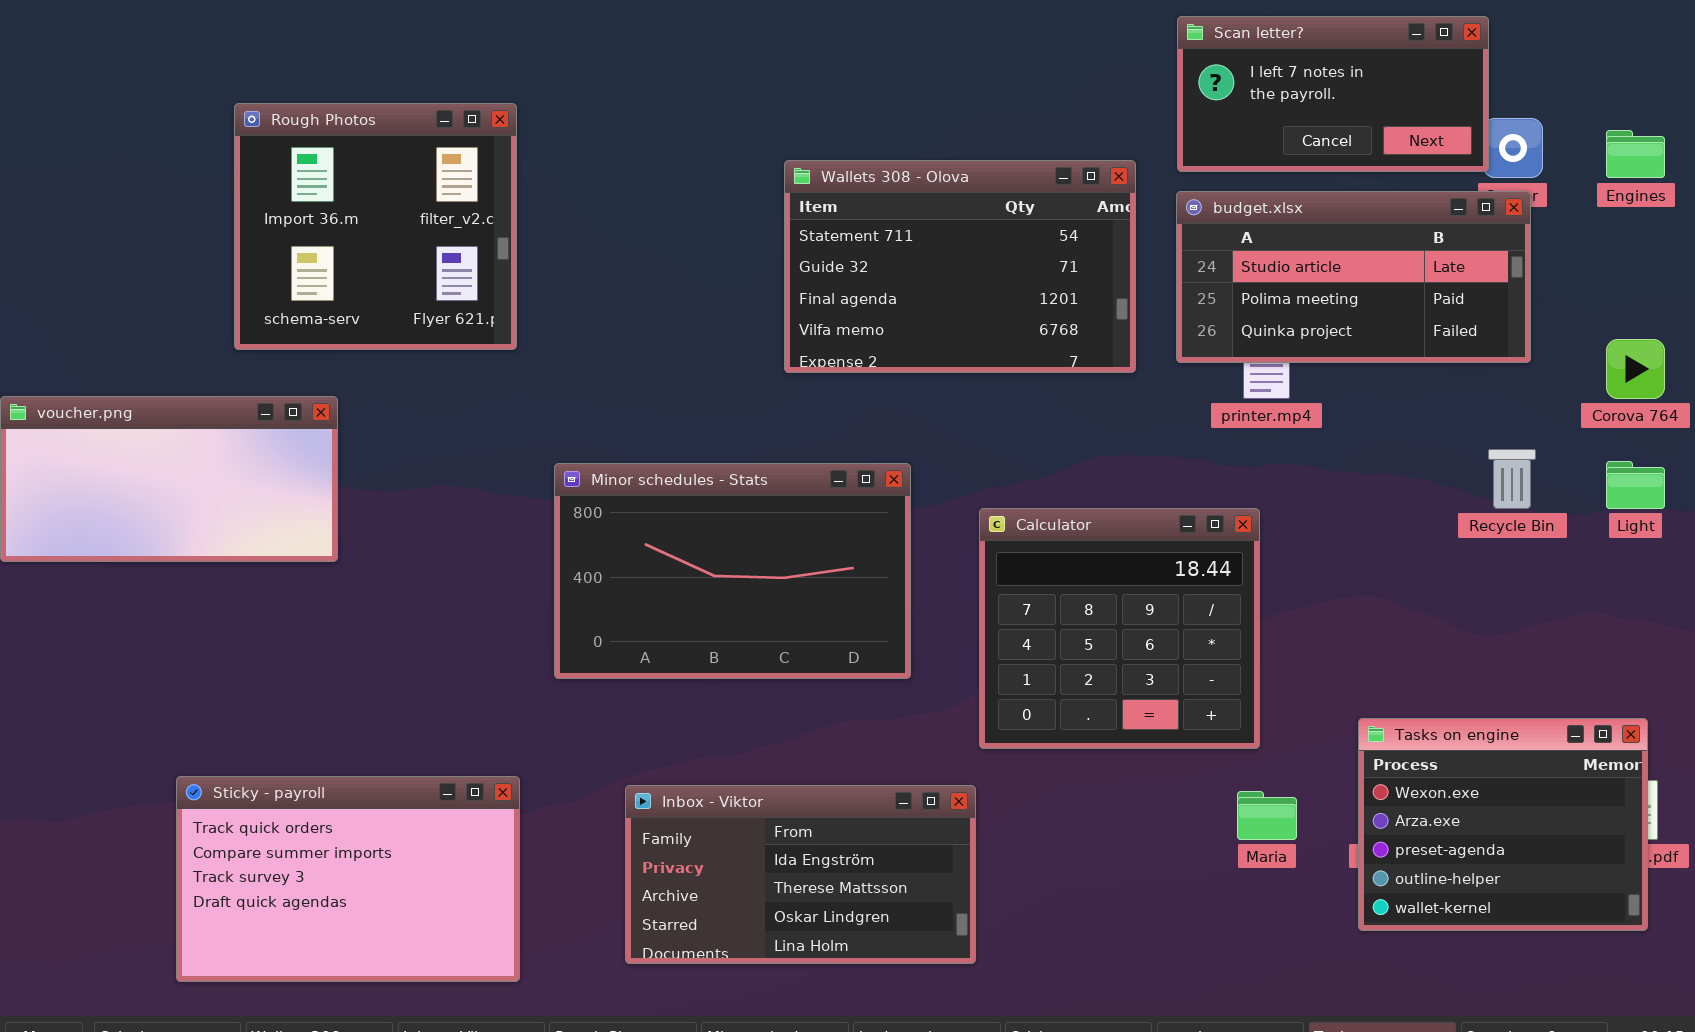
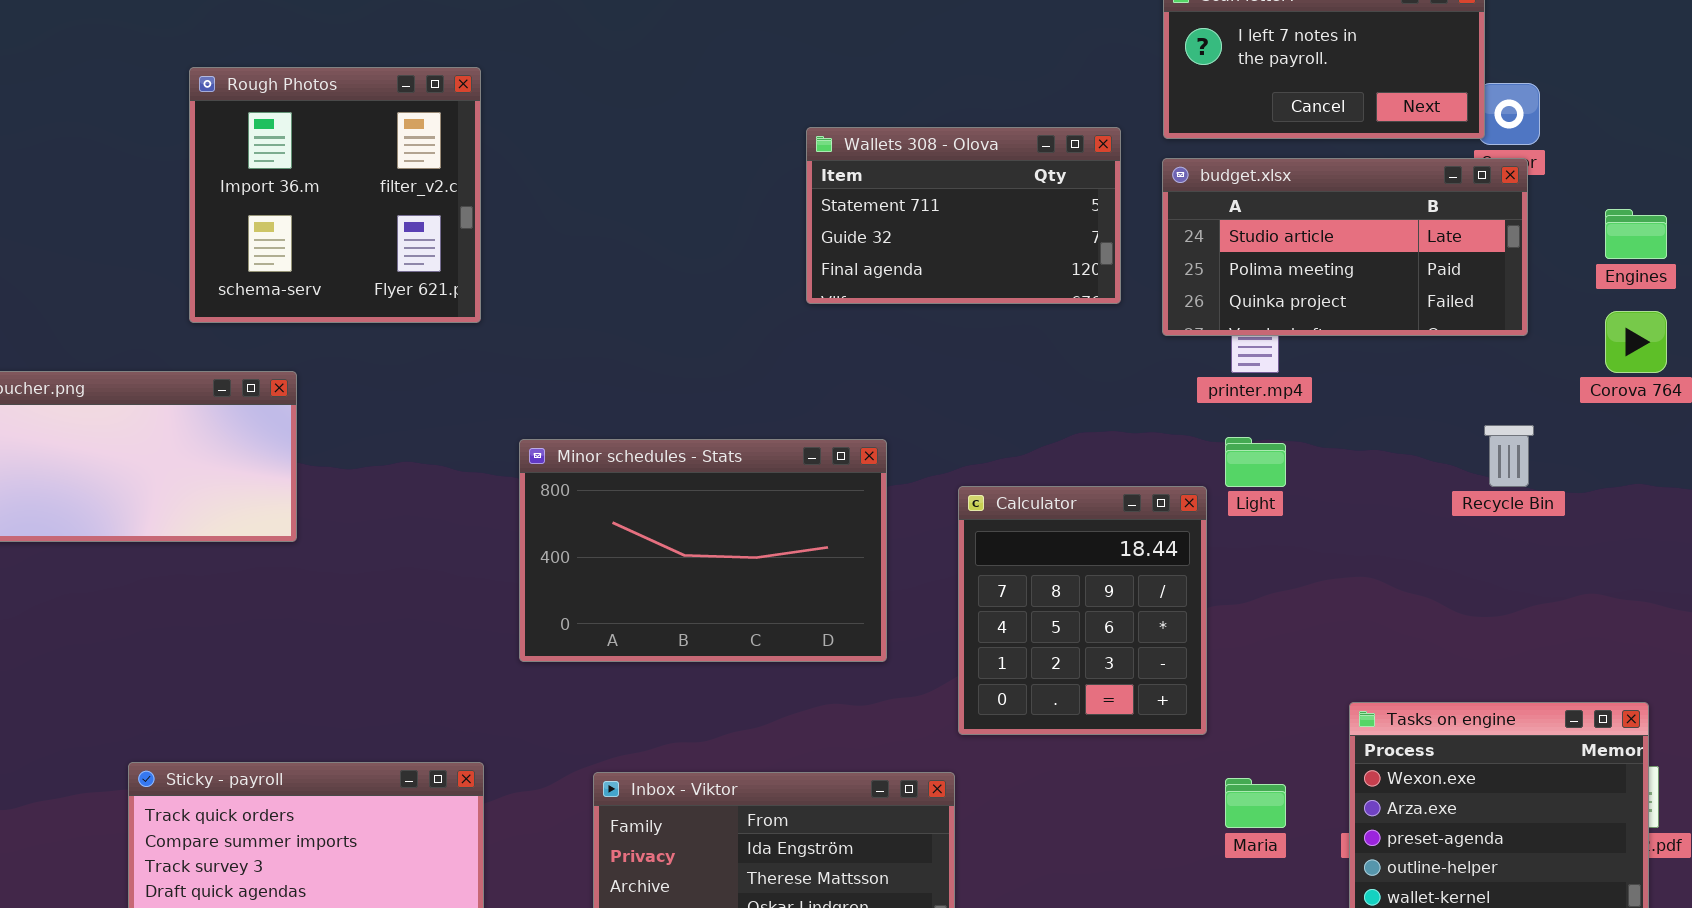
Engines: [1606,130,1665,178] -> [1605,209,1667,259], moved
Wallets 308 - Olova: [784,160,1136,373] -> [806,127,1121,304], resized
Light: [1606,461,1665,509] -> [1225,437,1286,487], moved
Calculator: [979,508,1260,749] -> [958,486,1207,735], resized

